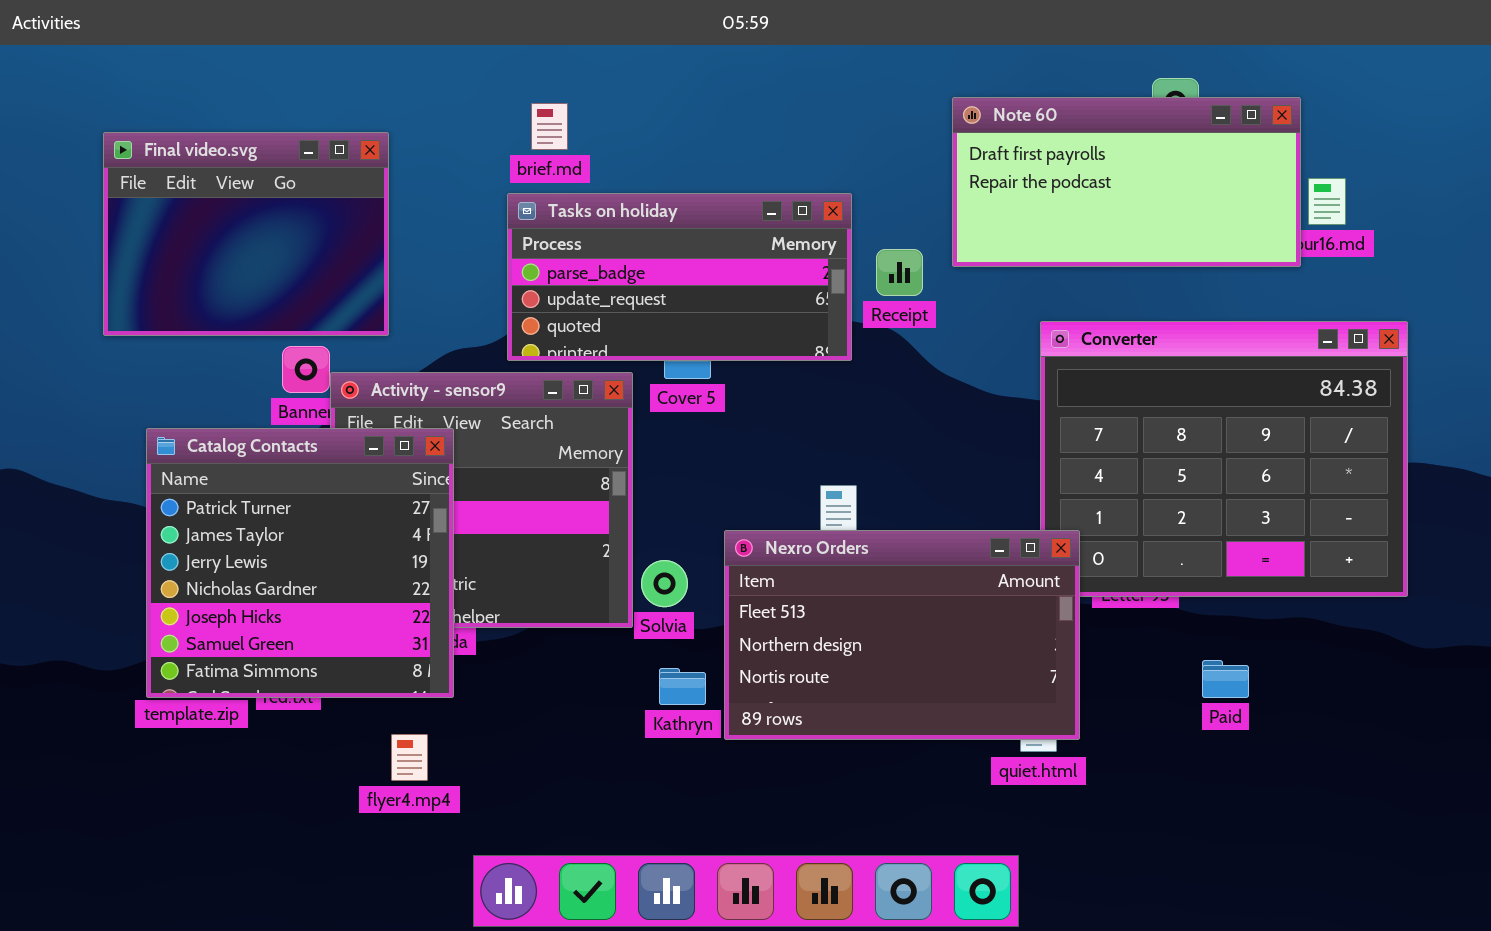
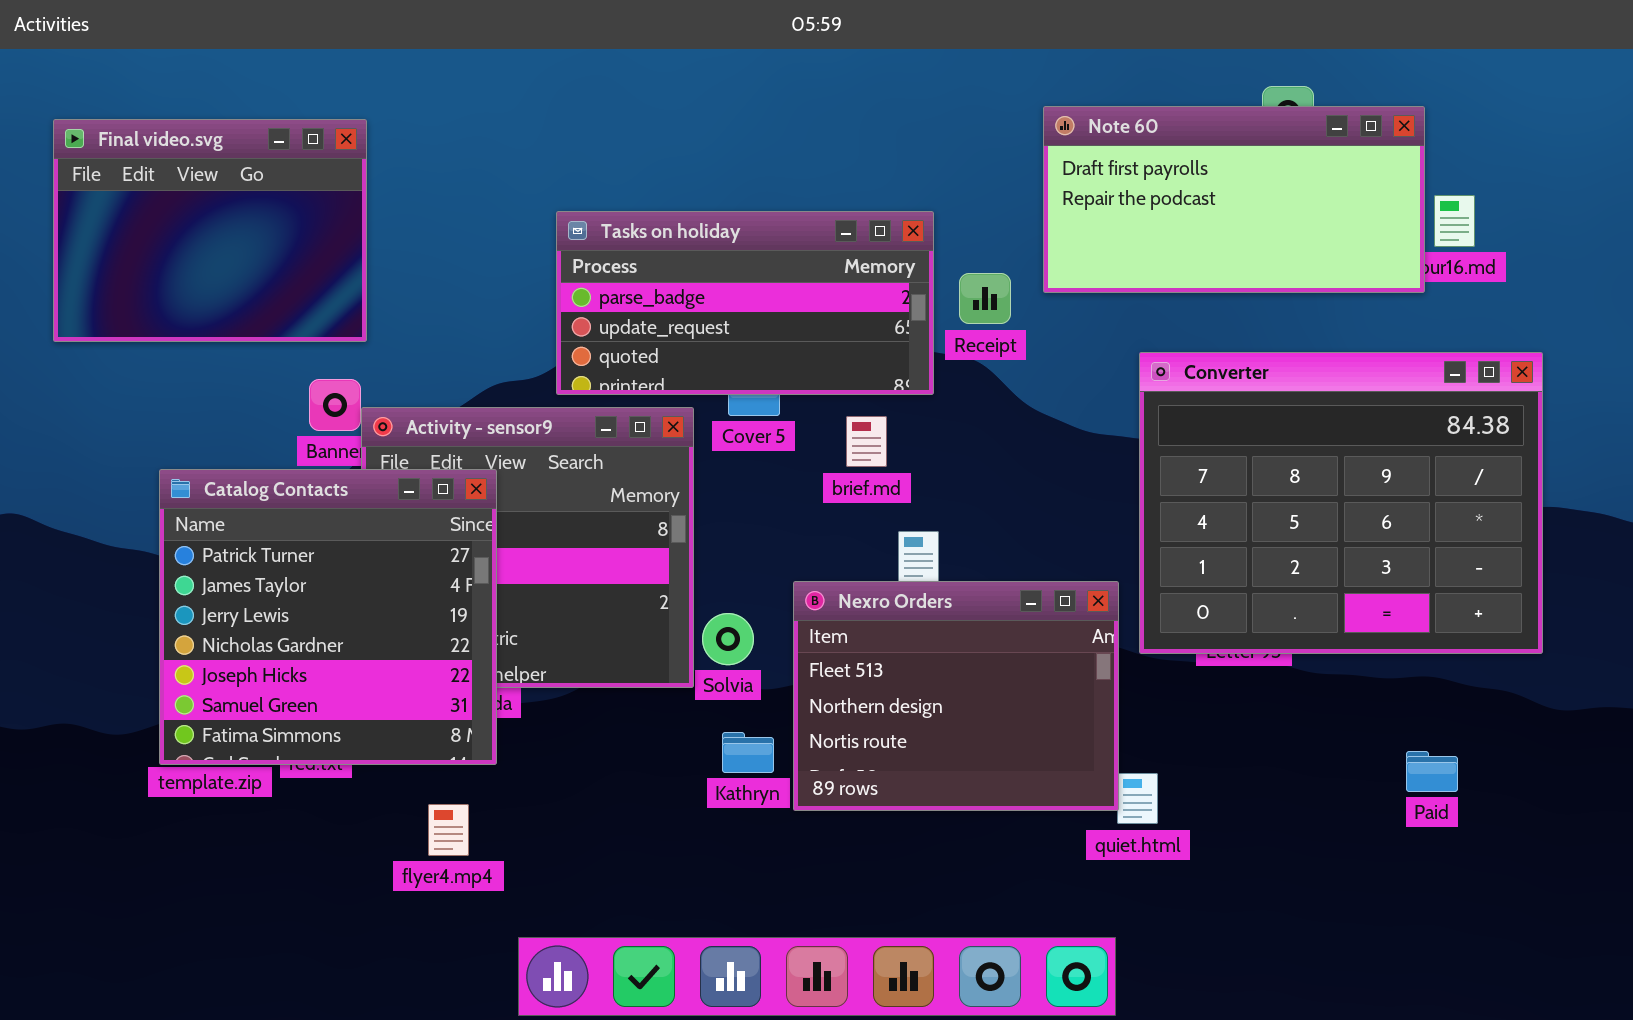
brief.md: [531,103,568,150] -> [846,416,887,467], moved
Final video.svg: [103,132,389,336] -> [53,119,367,342], moved
Nexro Orders: [724,530,1080,740] -> [793,581,1119,811], resized
Paid: [1202,660,1249,698] -> [1406,751,1458,792], moved

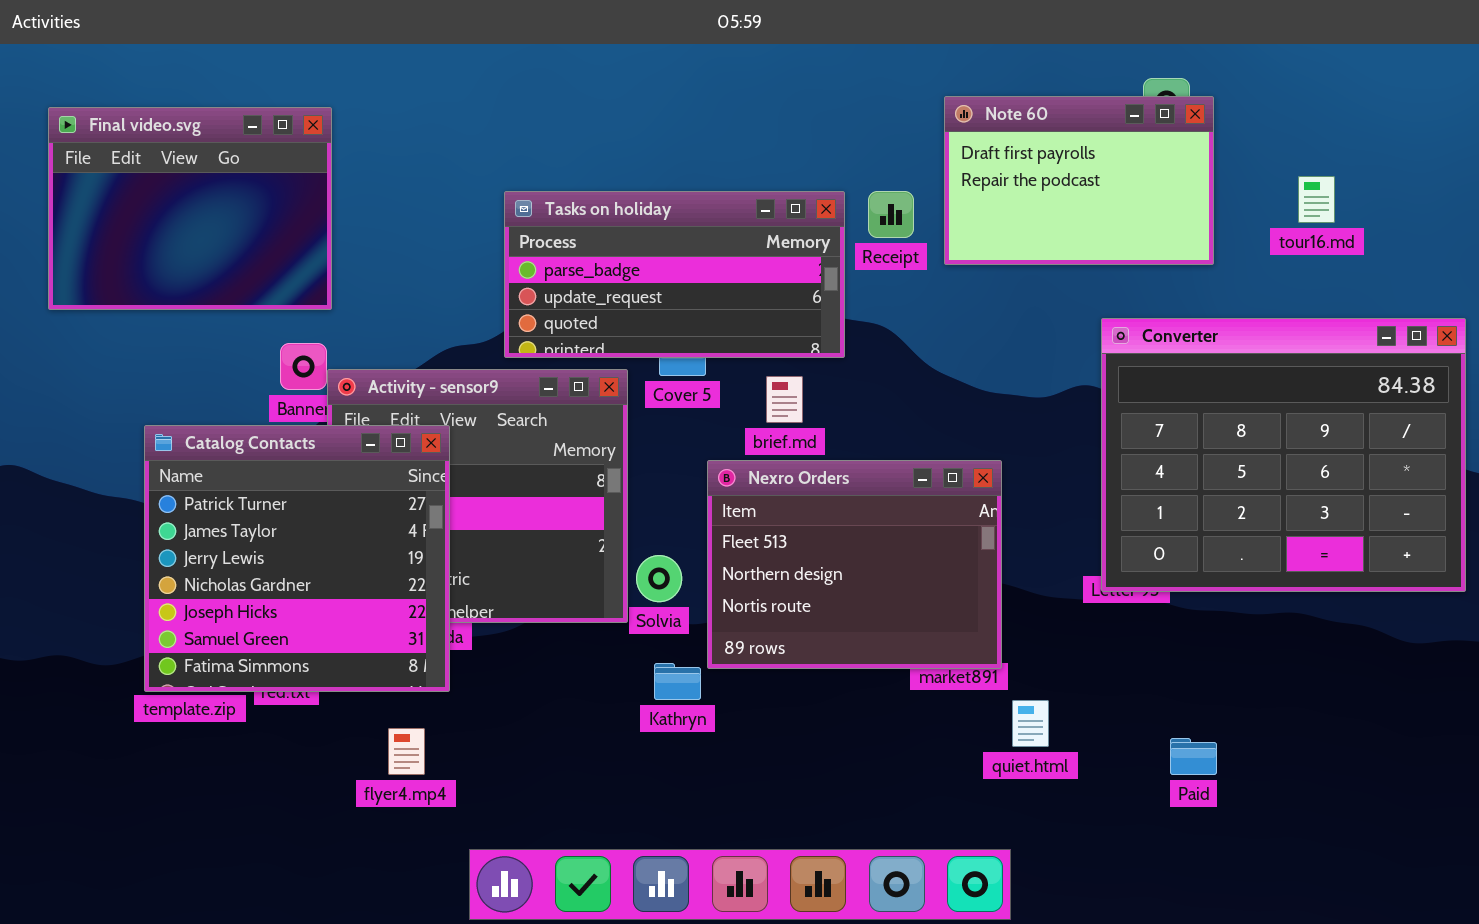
Note 60: [1043,106,1425,293] -> [944,96,1214,265], resized
Receipt: [959,273,1011,324] -> [868,191,914,238], moved
Converter: [1139,352,1543,654] -> [1101,318,1466,592], moved
Nexro Orders: [793,581,1119,811] -> [707,460,1002,669], moved
Paid: [1406,751,1458,792] -> [1170,738,1217,775], moved

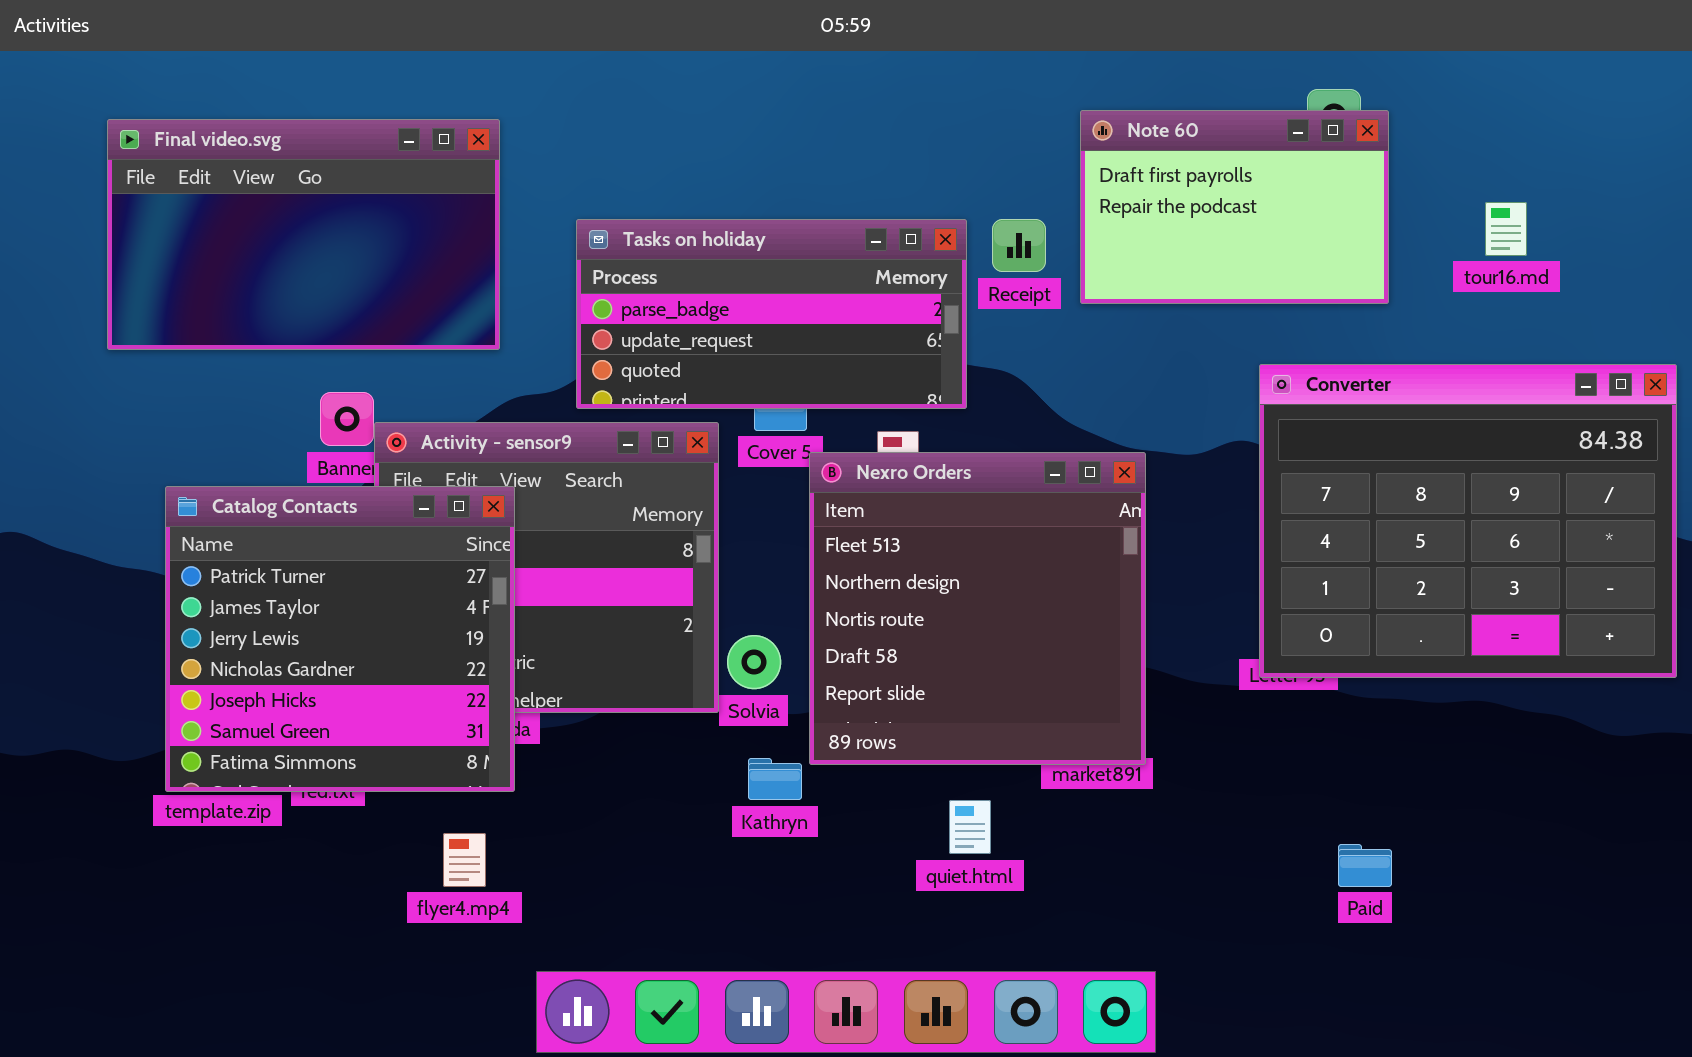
Final video.svg: [48,107,332,310] -> [107,119,500,350], moved, resized
Nexro Orders: [707,460,1002,669] -> [809,452,1146,765], resized
quiet.html: [1012,700,1049,747] -> [949,800,991,854], moved

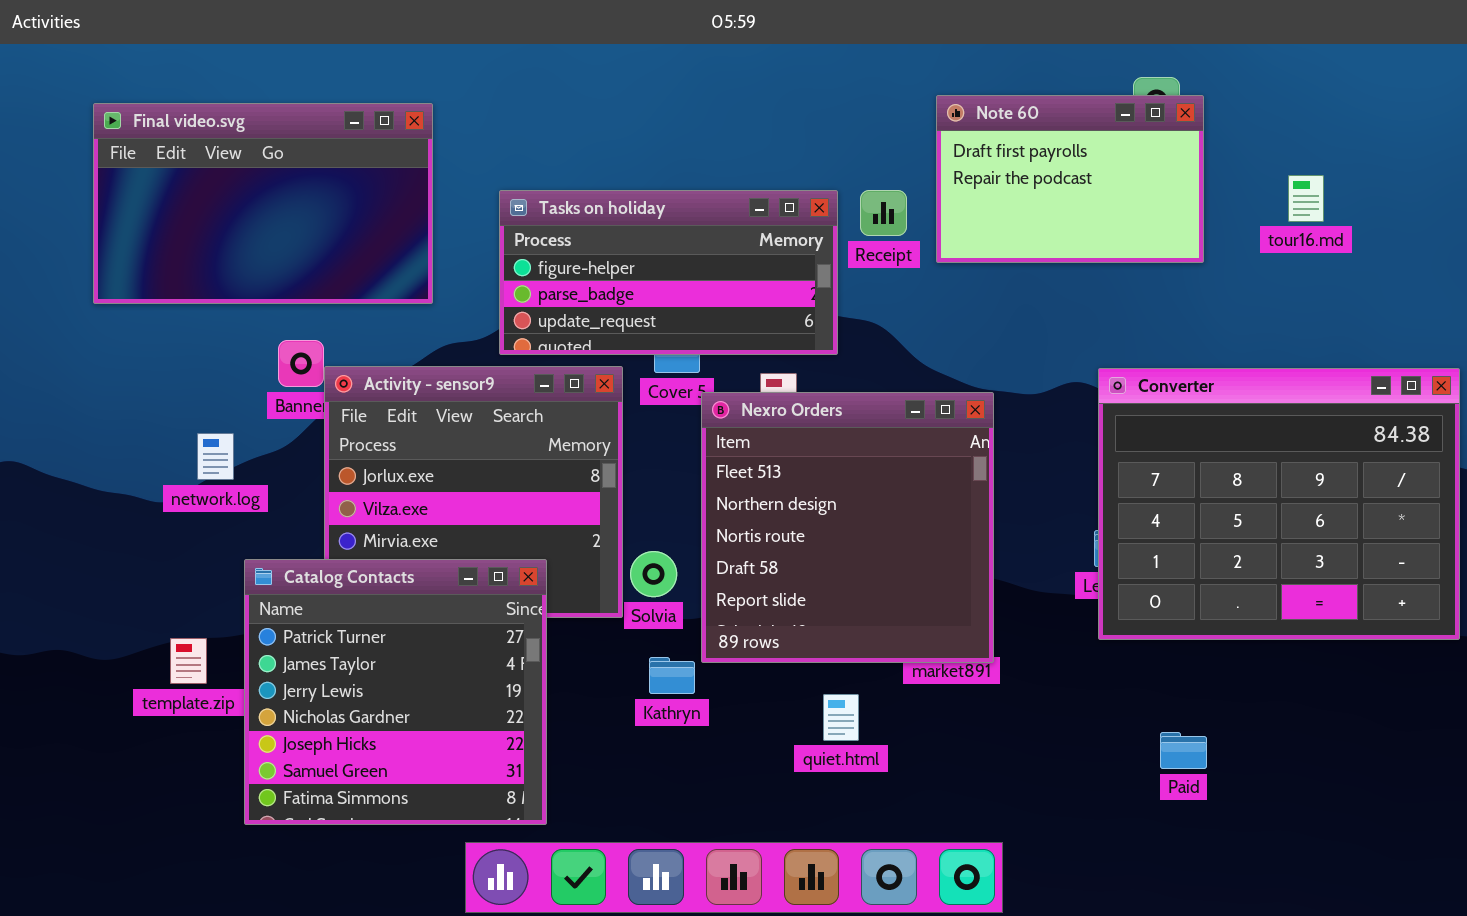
Tasks on holiday: [576,219,967,409] -> [499,190,838,355], scrolled up 1 row
Converter: [1259,364,1677,678] -> [1098,368,1460,640], moved
Catalog Contacts: [165,486,515,792] -> [244,559,547,825], moved

